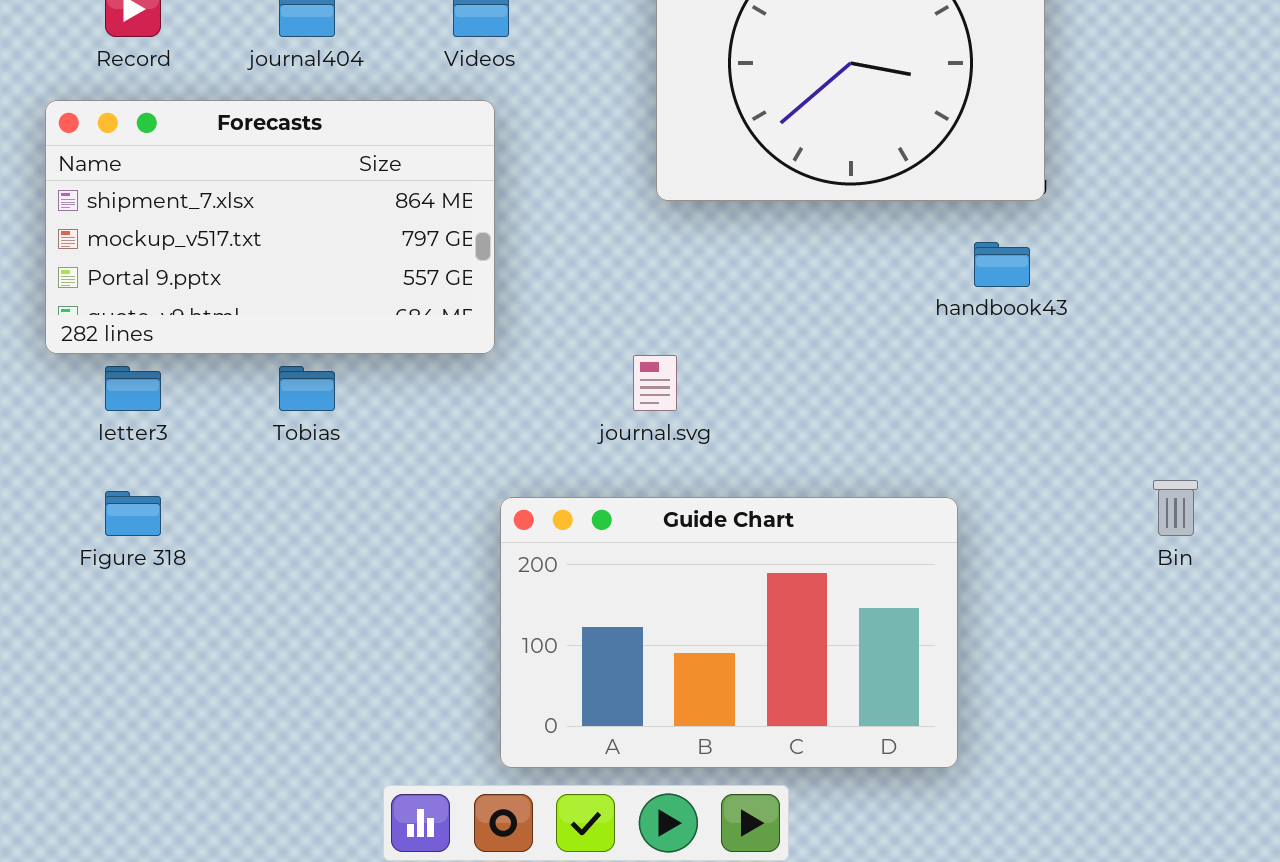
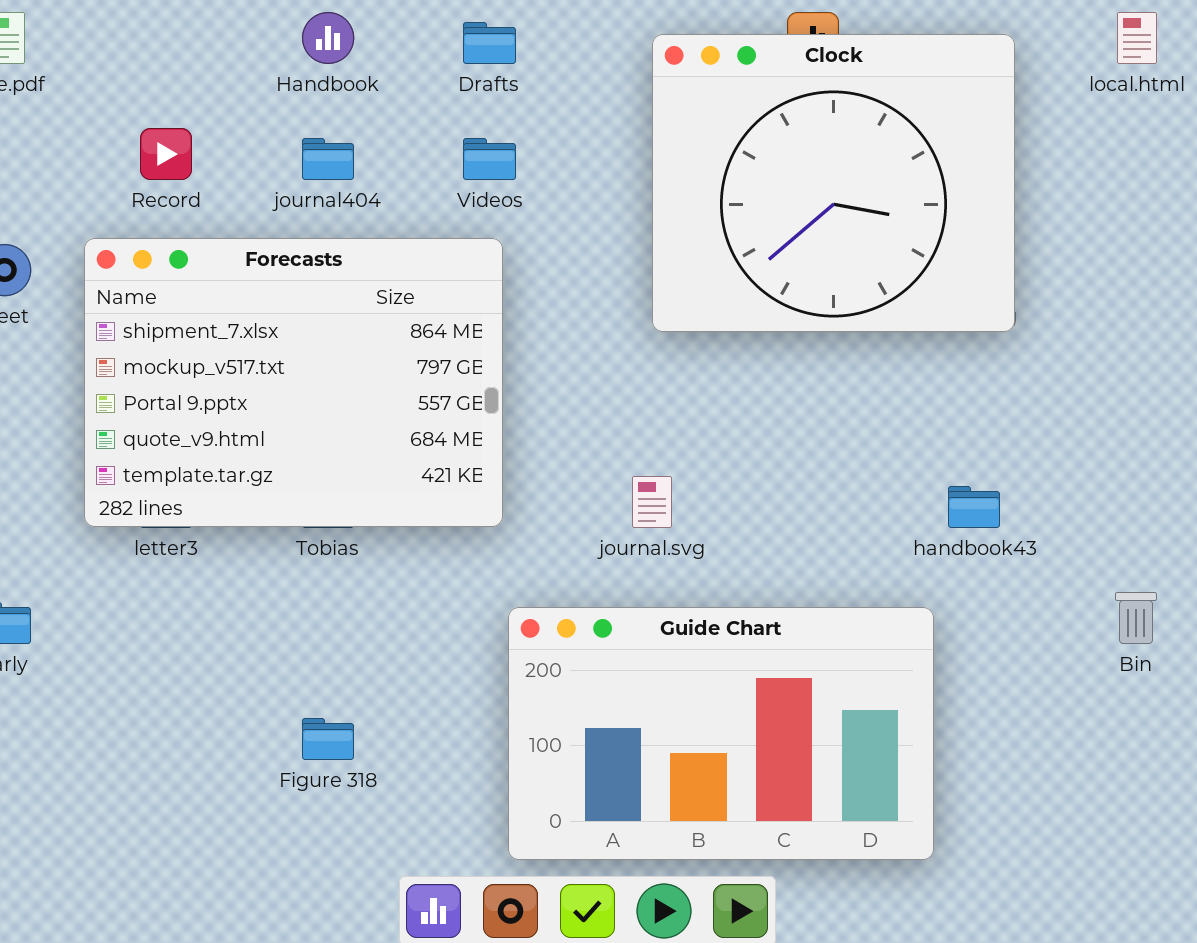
Forecasts: [45,100,495,354] -> [84,238,503,527], resized
handbook43: [974,242,1030,287] -> [948,486,1000,528], moved
Figure 318: [105,491,161,536] -> [302,718,354,760], moved

